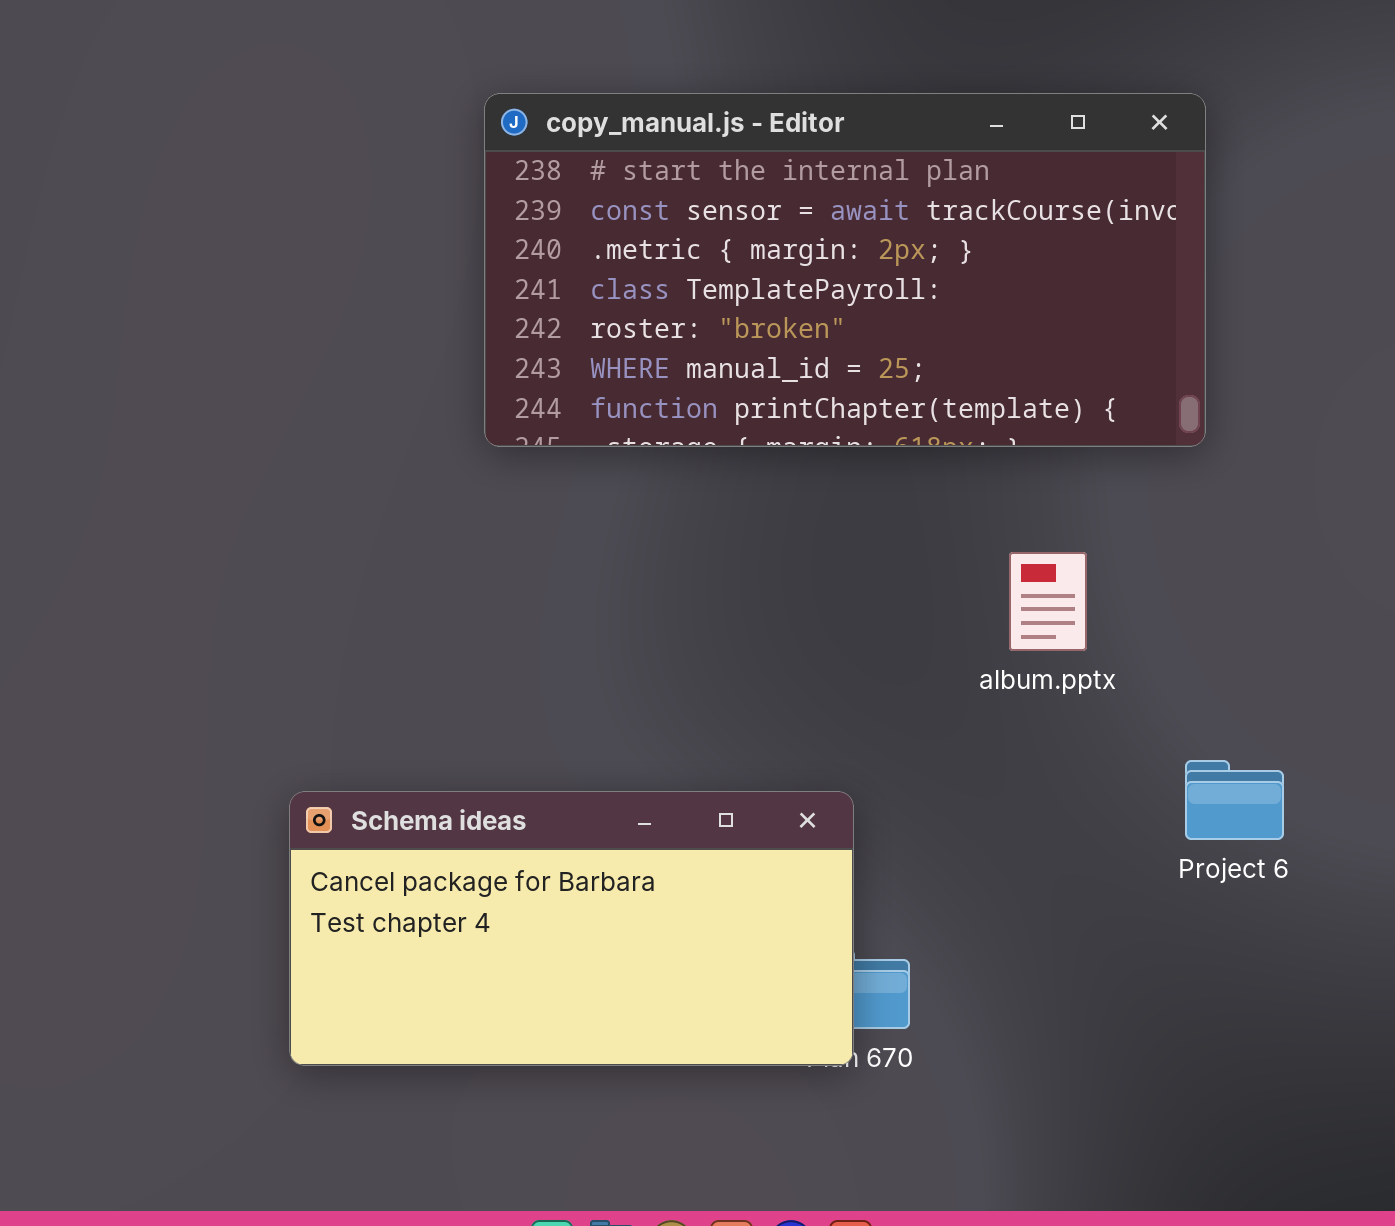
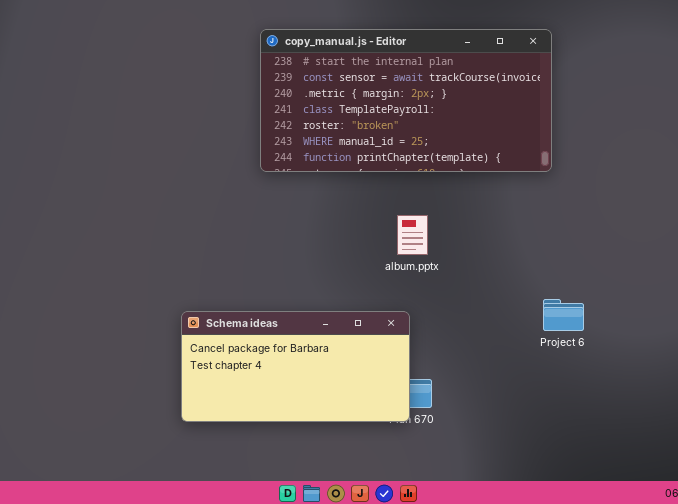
album.pptx: [1009,552,1087,651] -> [397,215,428,255], moved

